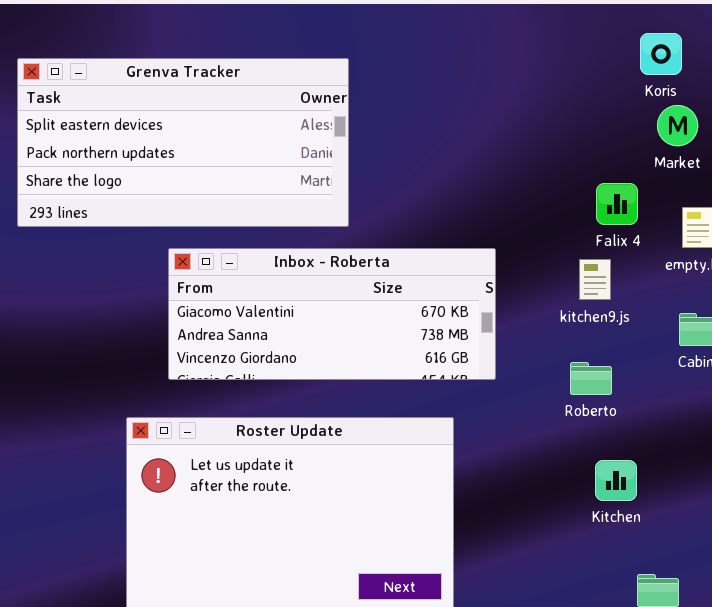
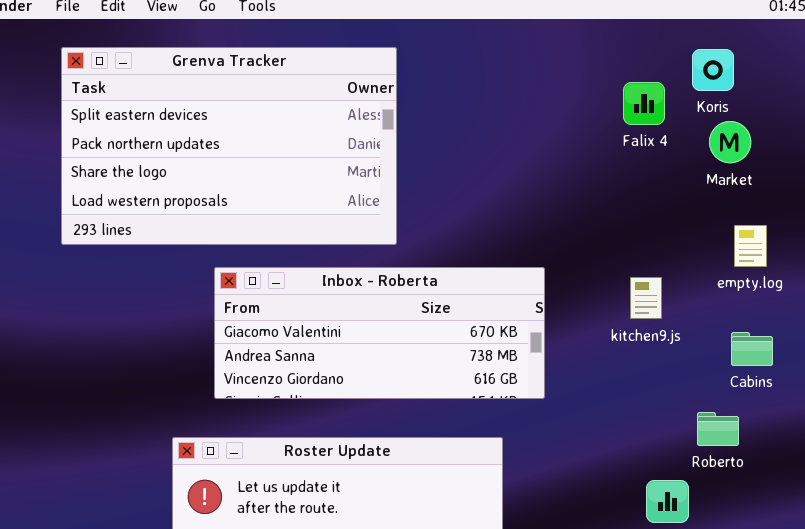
Grenva Tracker: [17,58,349,227] -> [61,47,397,245], resized
Falix 4: [596,183,638,225] -> [623,82,665,125], moved
Roberto: [570,362,612,395] -> [697,412,739,446], moved

